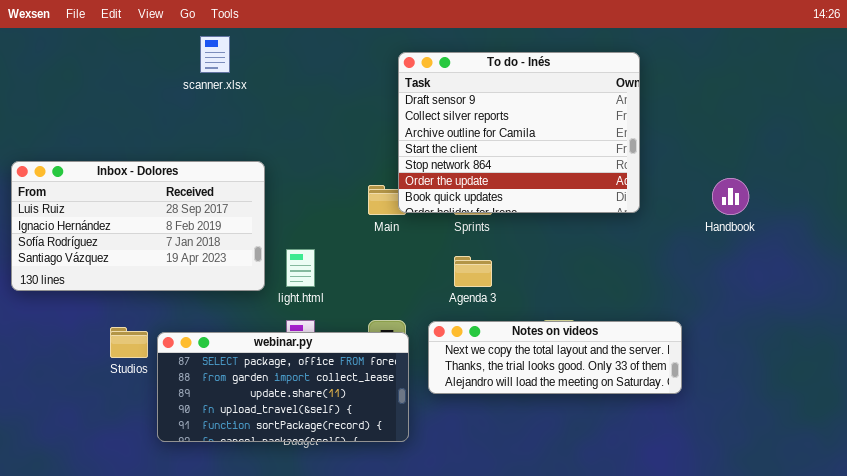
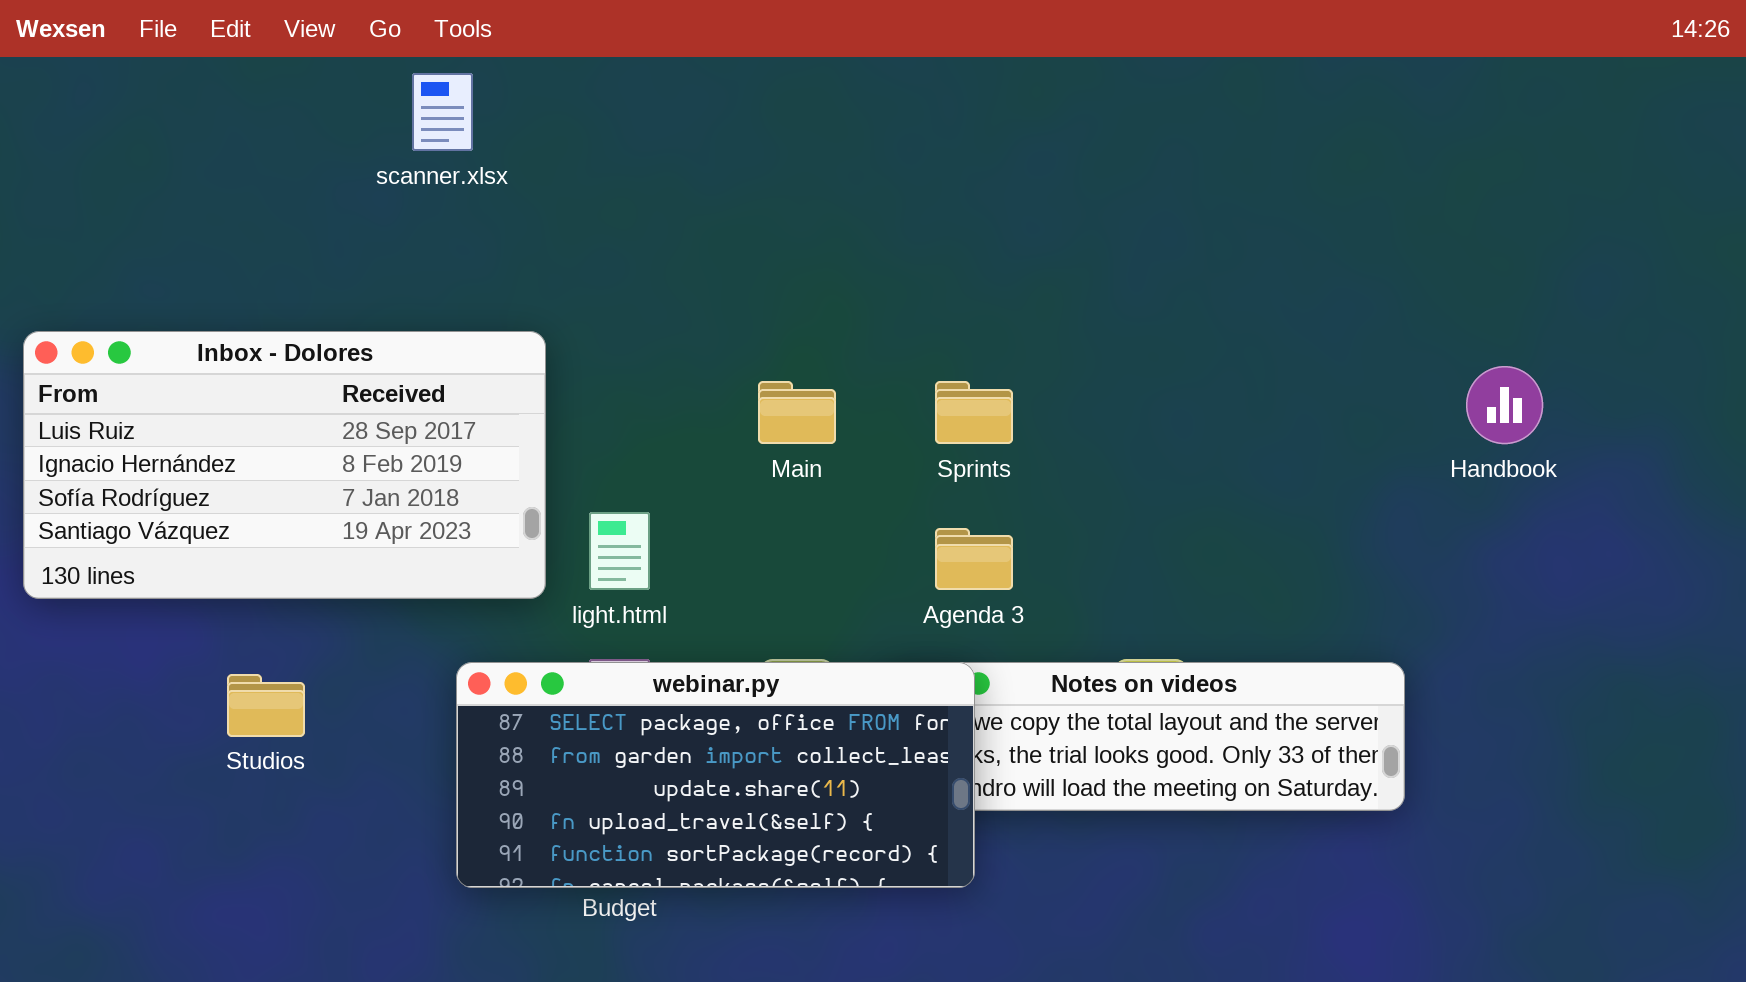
To do - Inés: [398,52,640,213] -> none, closed
webinar.py: [157,332,409,442] -> [456,662,975,888], moved

